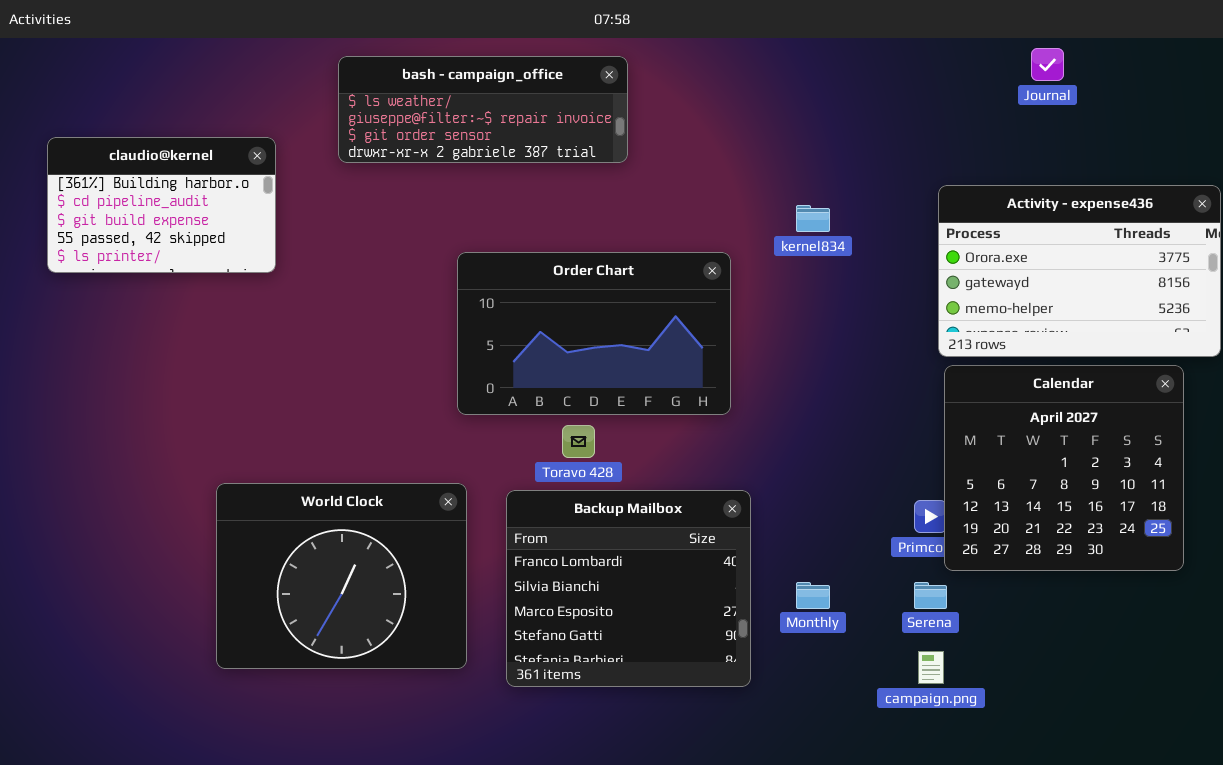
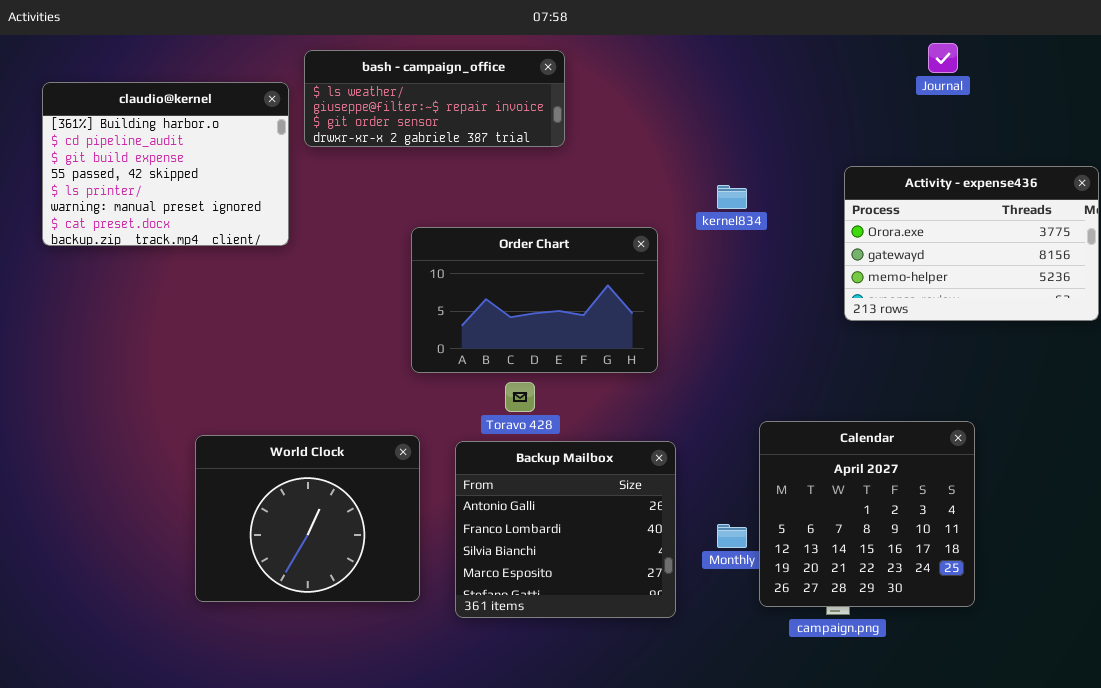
claudio@kernel: [47,137,276,273] -> [42,82,289,246], resized
Calendar: [944,365,1184,571] -> [759,421,975,607], moved
Backup Mailbox: [506,490,751,687] -> [455,441,676,618], scrolled up 1 row

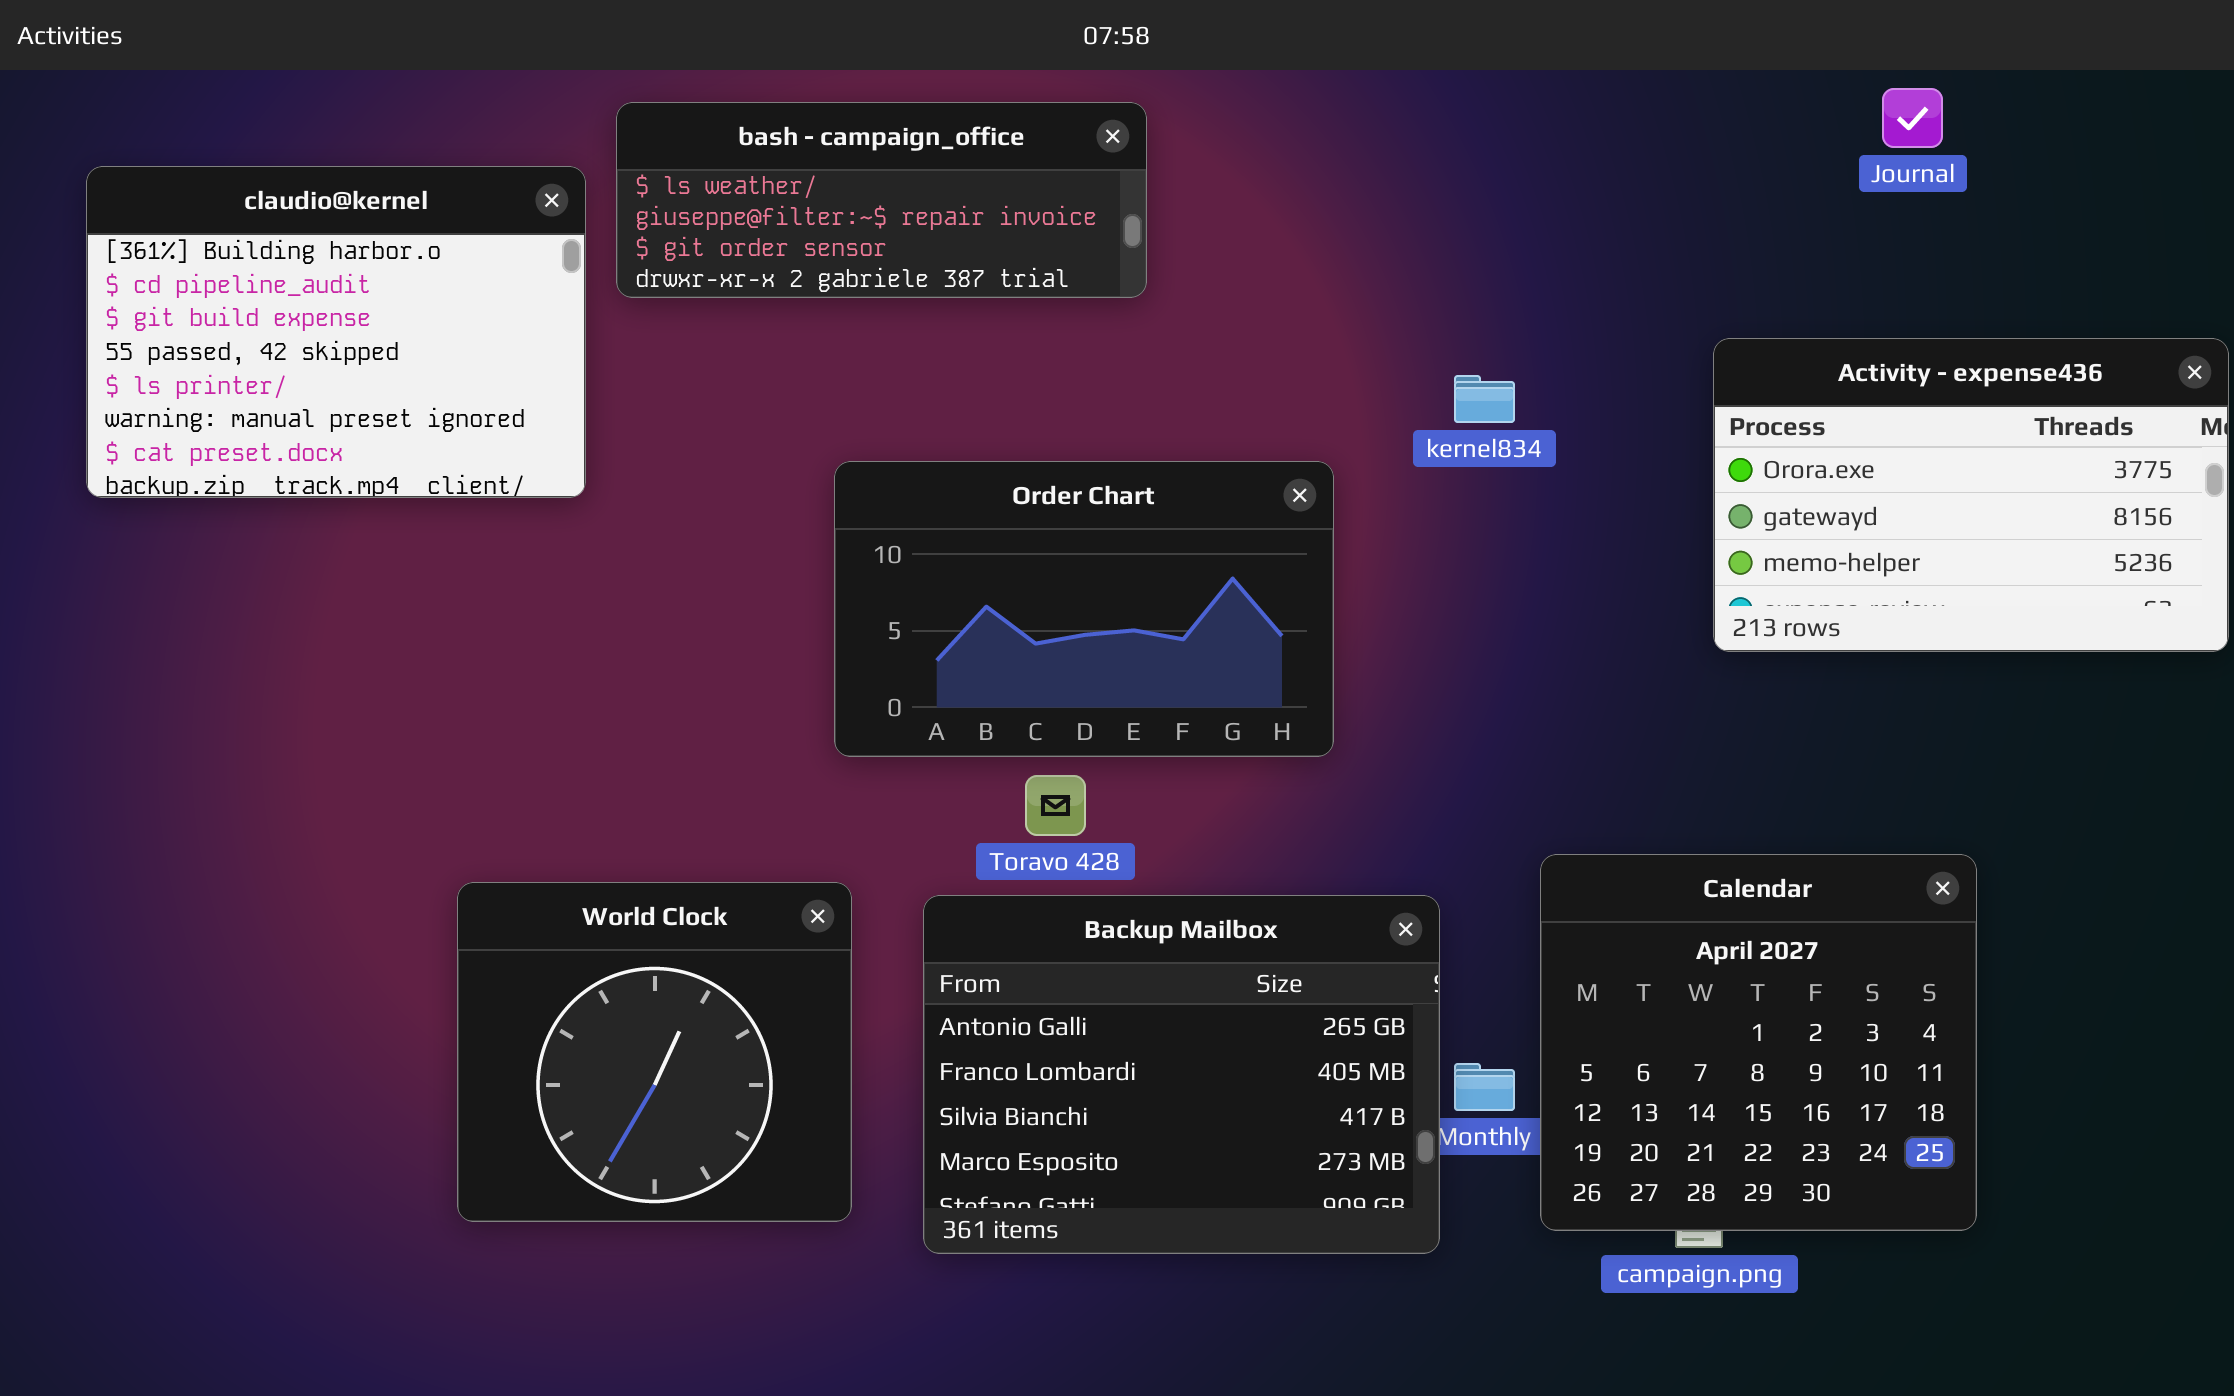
World Clock: [195,435,420,602] -> [457,882,852,1222], resized
Backup Mailbox: [455,441,676,618] -> [923,895,1440,1254], resized

